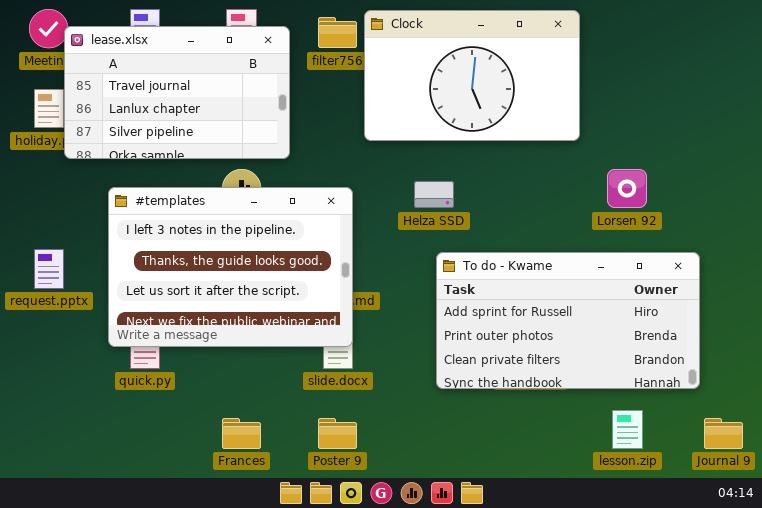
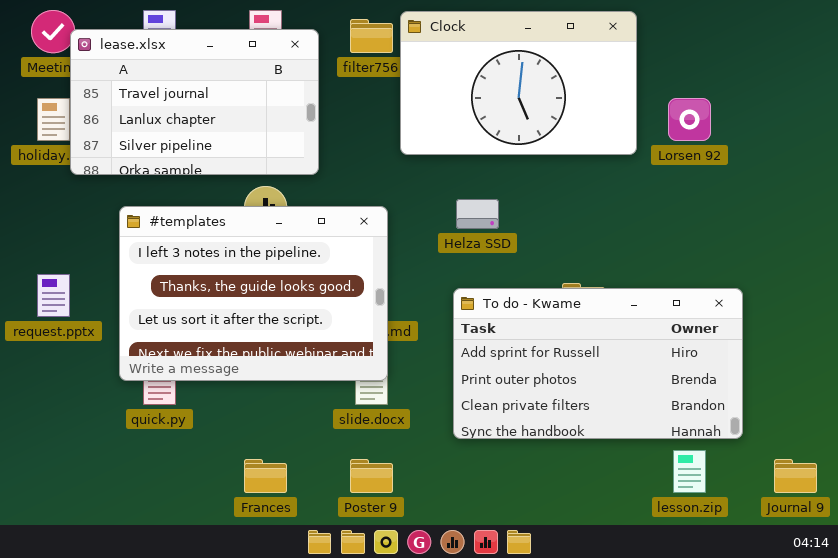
Lorsen 92: [607,169,647,208] -> [668,98,711,141], moved
To do - Kwame: [436,252,700,389] -> [453,288,743,439], moved

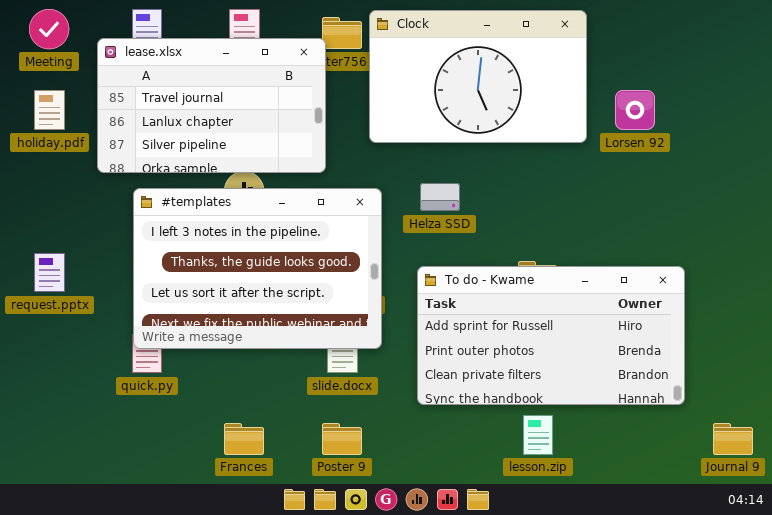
lease.xlsx: [70,29,319,175] -> [97,38,326,173], moved
#templates: [119,206,388,381] -> [133,188,382,349], moved
lesson.zip: [673,450,706,493] -> [523,415,553,455], moved

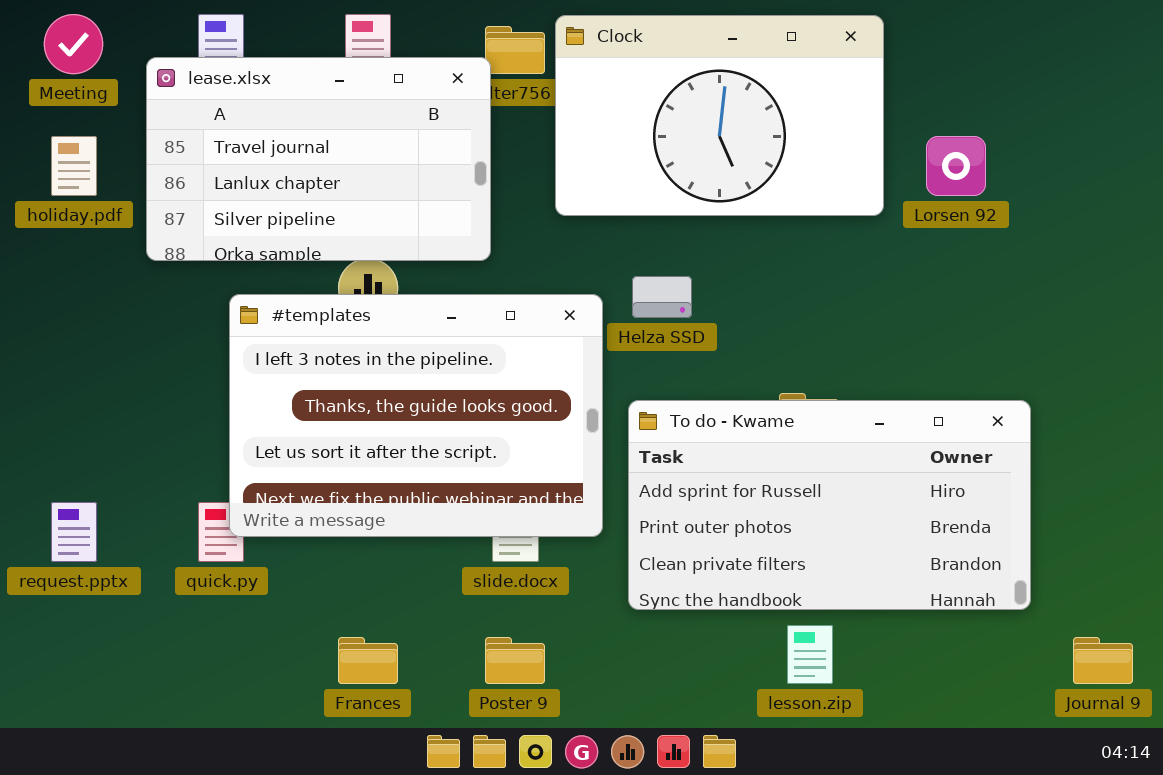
#templates: [133,188,382,349] -> [229,294,603,537], moved
request.pptx: [34,253,65,292] -> [51,502,97,562], moved

